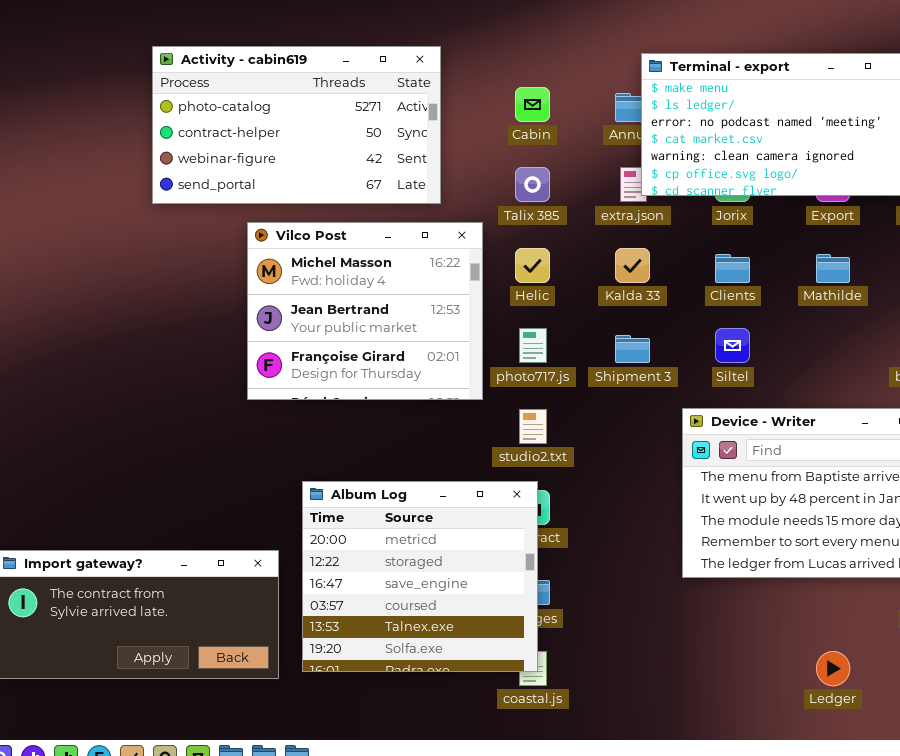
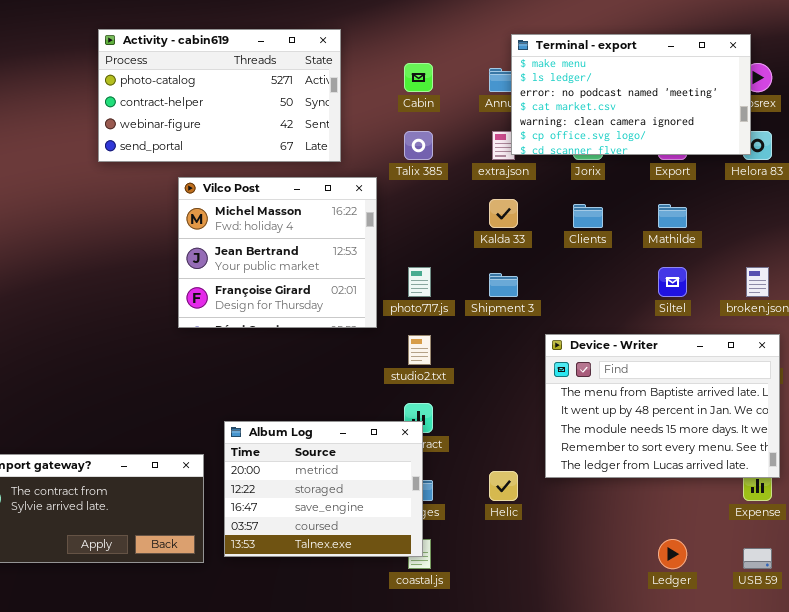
Helic: [515,248,550,283] -> [489,471,518,501], moved
Siltel: [715,328,750,363] -> [658,267,687,297], moved
Album Log: [302,481,538,672] -> [224,421,423,557], resized

